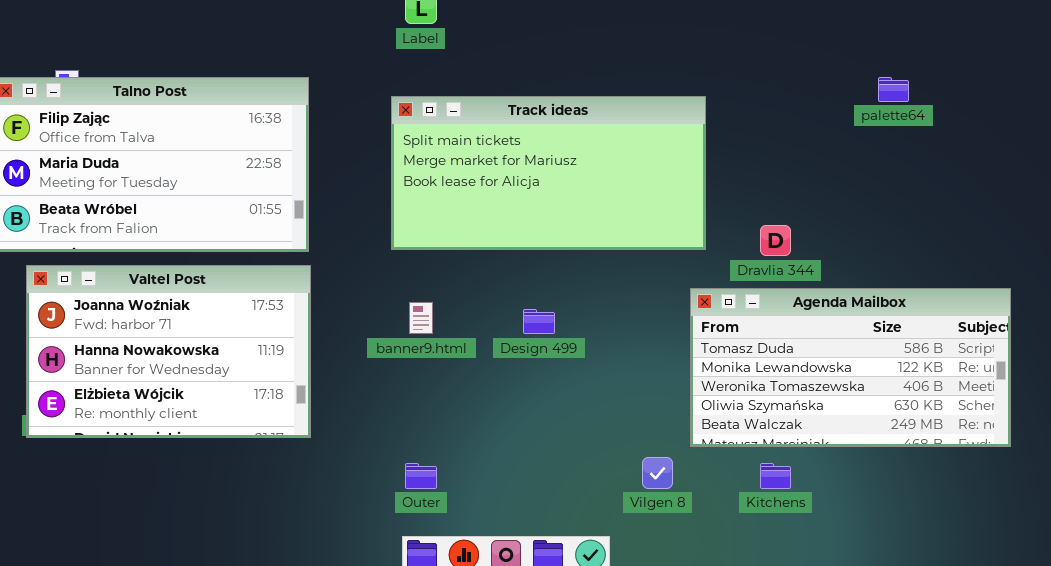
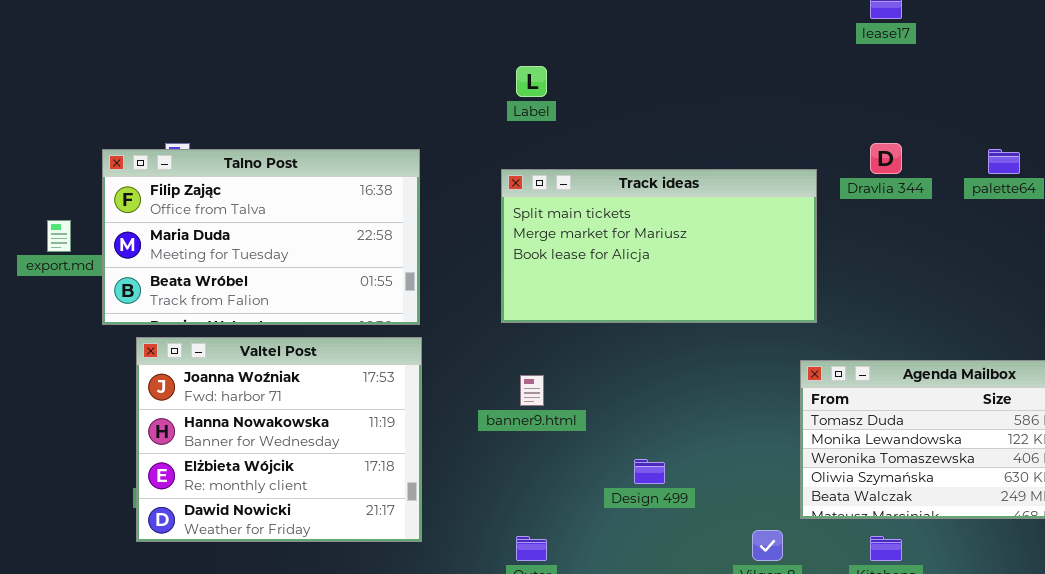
Dravlia 344: [760,225,791,256] -> [870,143,902,174], moved
Valtel Post: [26,265,311,438] -> [136,337,422,542], resized
Design 499: [523,309,555,334] -> [634,459,665,484], moved

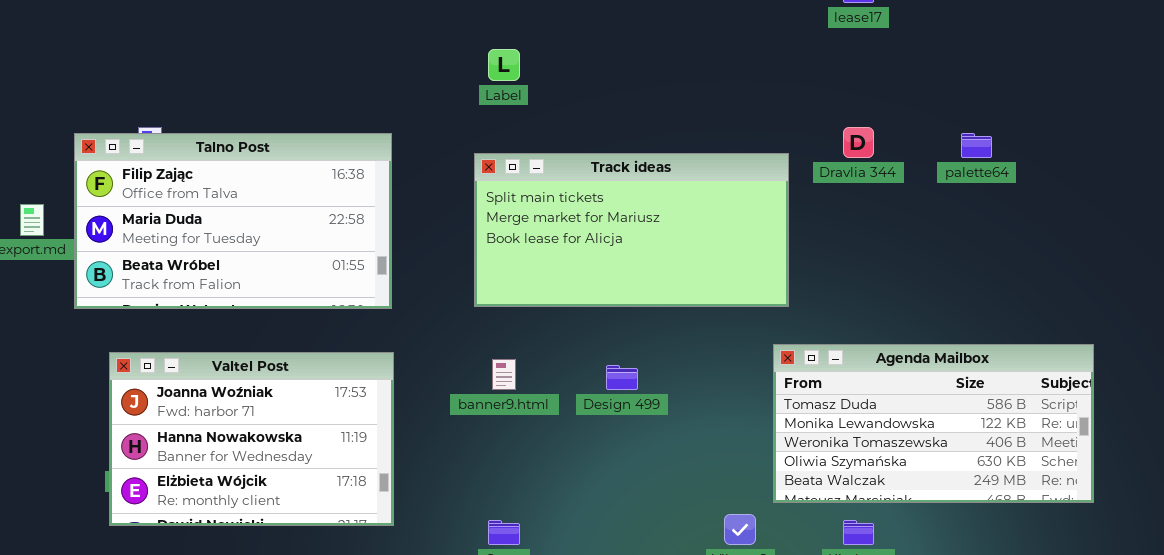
Valtel Post: [136,337,422,542] -> [109,352,394,526], resized
Design 499: [634,459,665,484] -> [606,365,638,390], moved

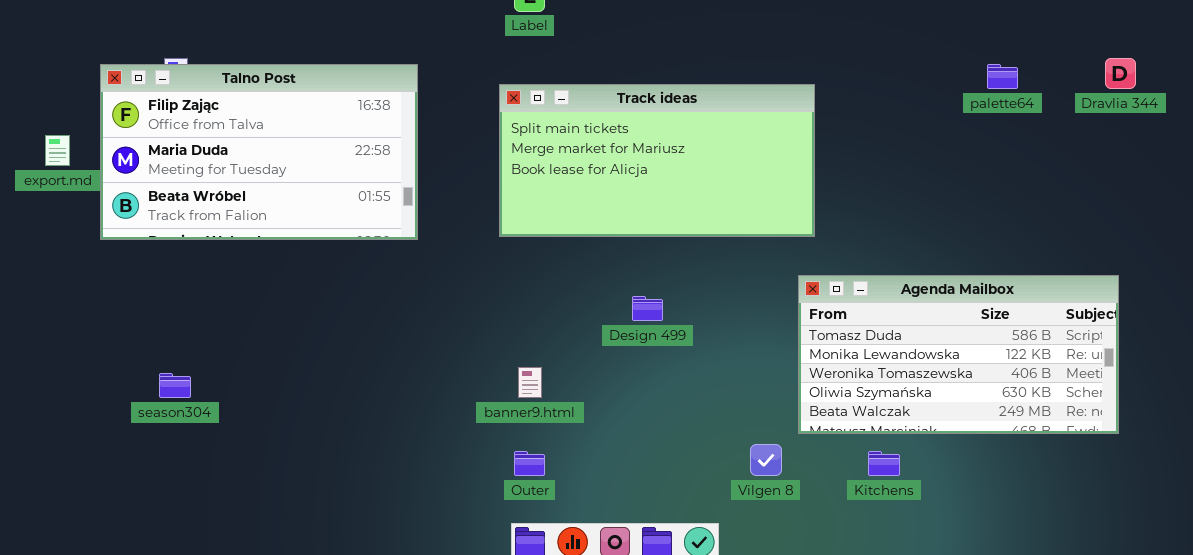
Dravlia 344: [843,127,874,158] -> [1105,58,1136,89], moved
Valtel Post: [109,352,394,526] -> none, closed
banner9.html: [492,359,516,390] -> [518,367,542,398], moved

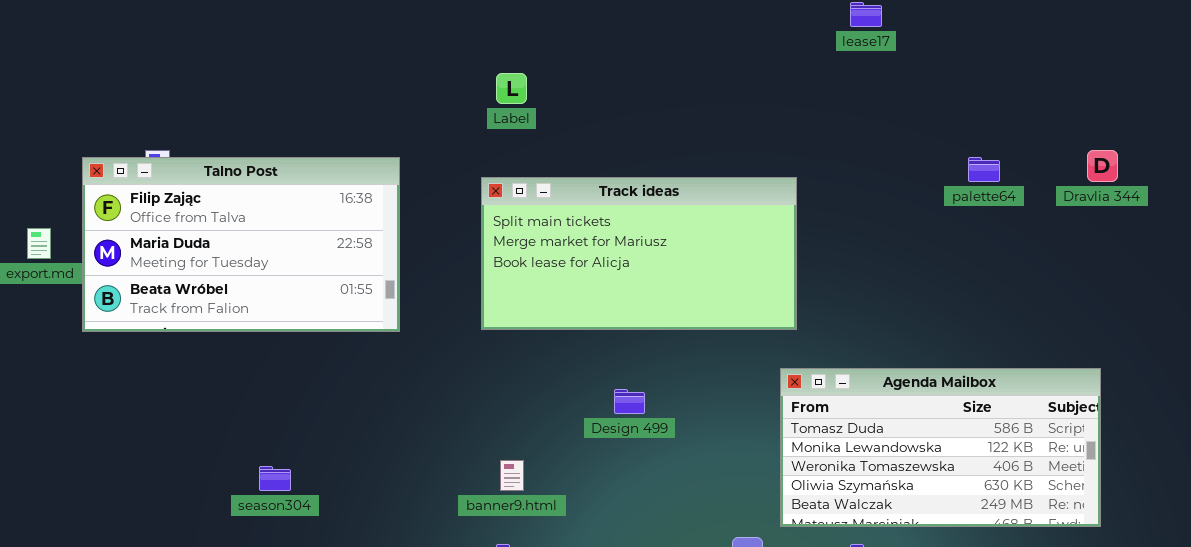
season304: [159,373,191,398] -> [259,466,291,491], moved

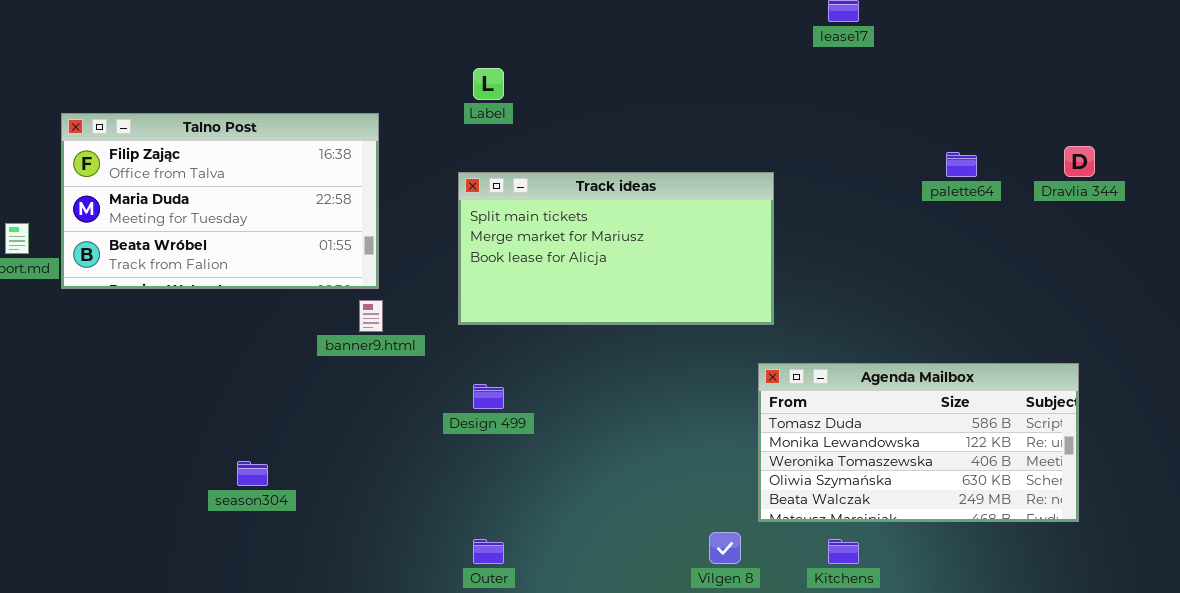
Talno Post: [82,157,400,332] -> [61,113,379,289], moved
Design 499: [614,389,645,414] -> [473,384,504,409], moved
banner9.html: [500,460,524,491] -> [359,300,383,332], moved

